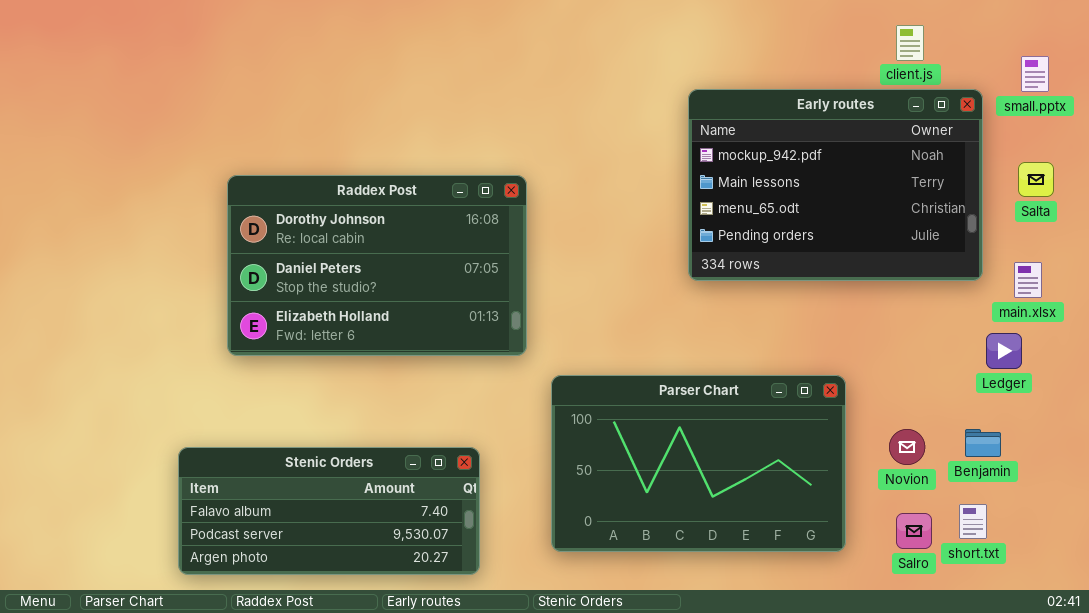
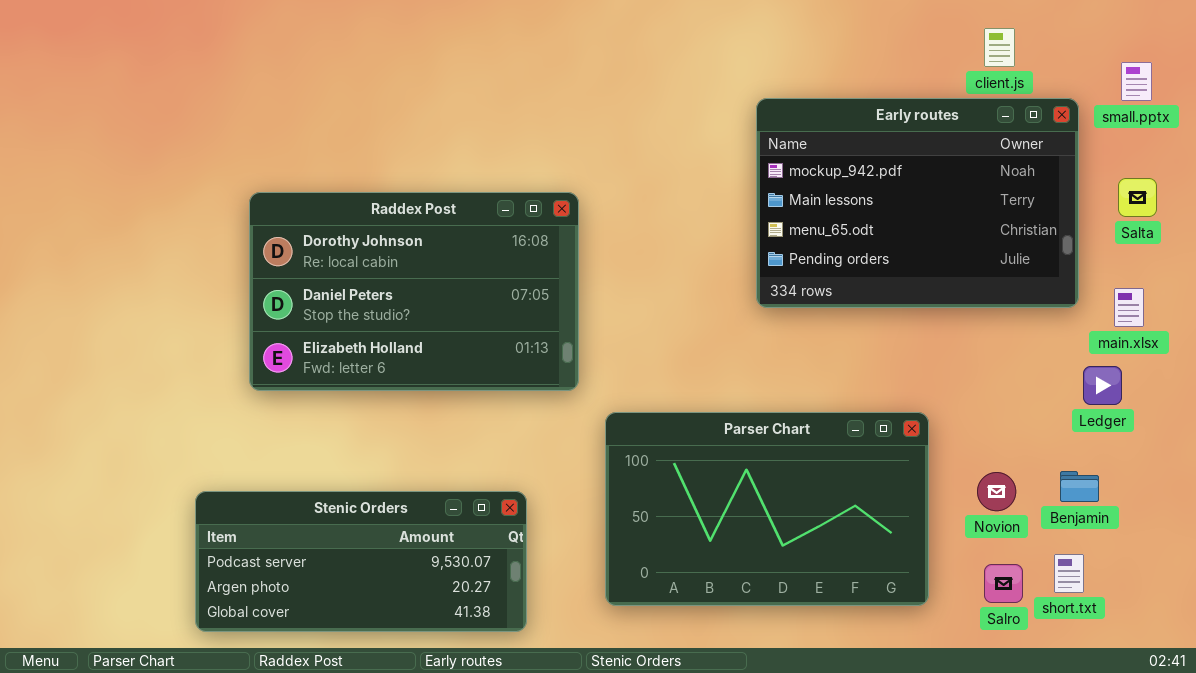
Stenic Orders: [178,447,480,575] -> [195,491,527,632], scrolled down 1 row

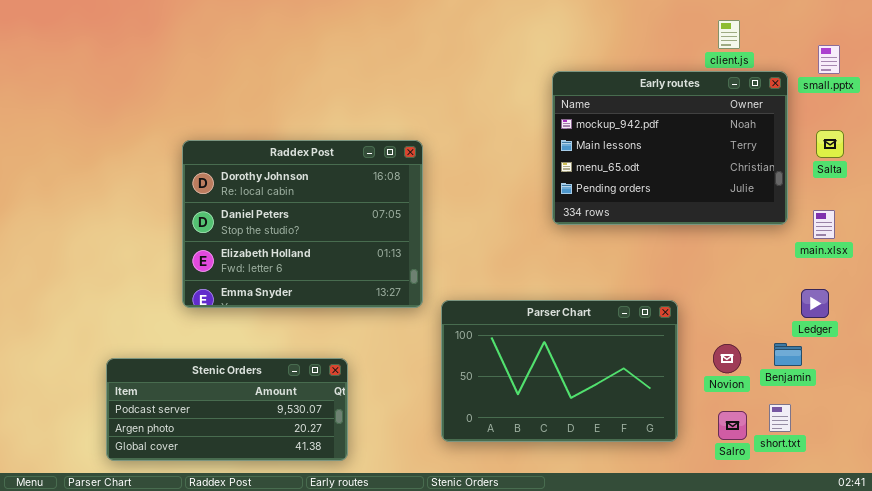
Raddex Post: [249,192,579,391] -> [182,140,423,308], resized
Ledger: [1083,366,1122,405] -> [801,289,829,318], moved
Stenic Orders: [195,491,527,632] -> [106,358,348,461], moved

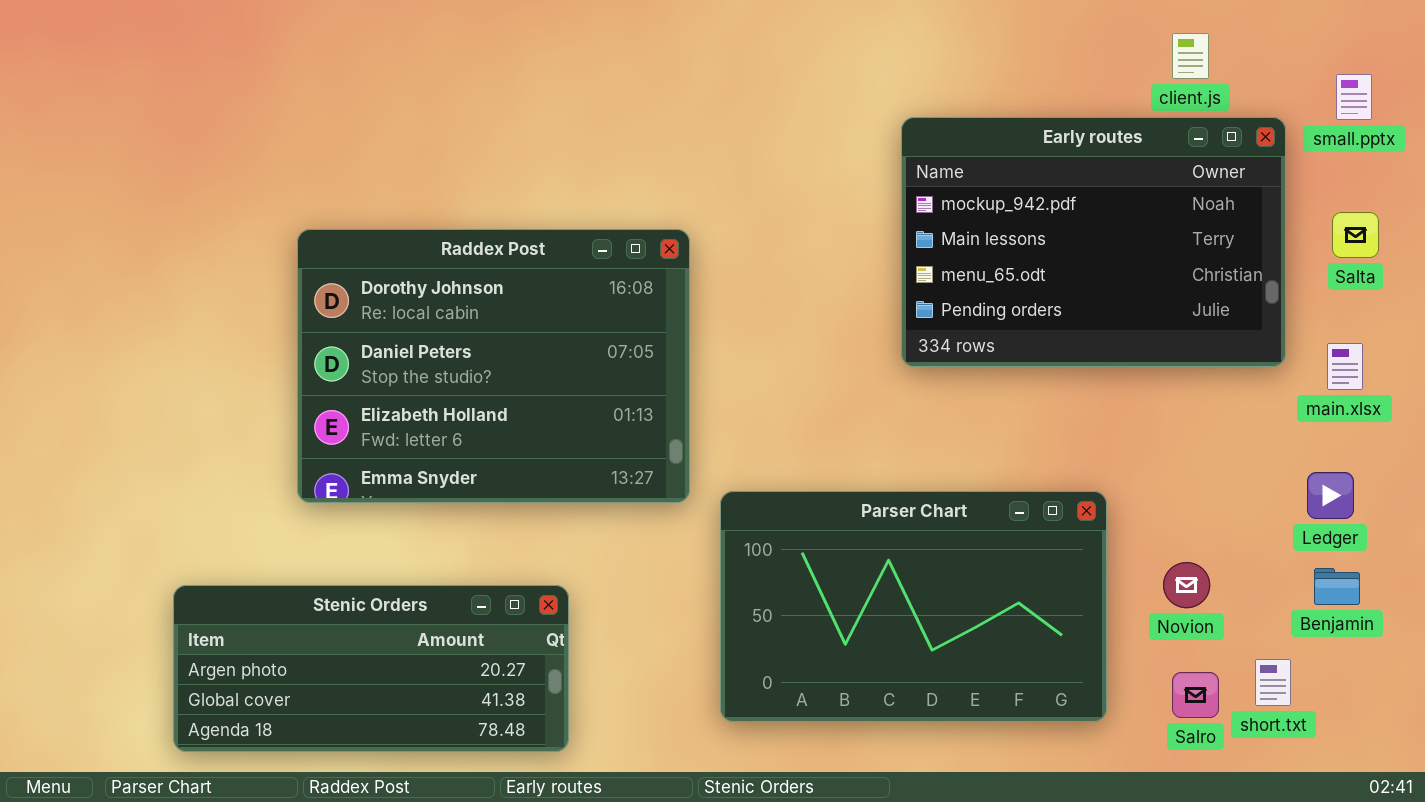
Benjamin: [774,343,802,366] -> [1314,568,1360,605], moved
Stenic Orders: [106,358,348,461] -> [173,585,569,752], scrolled down 1 row

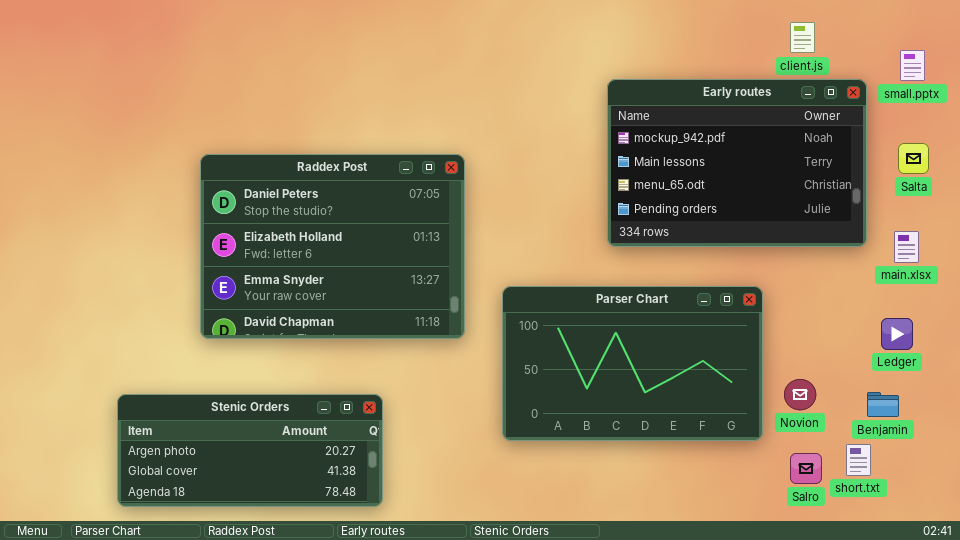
Raddex Post: [297,229,690,503] -> [200,154,465,339], scrolled down 1 row
Parser Chart: [720,491,1107,722] -> [502,286,763,441], moved
Benjamin: [1314,568,1360,605] -> [867,392,899,417], moved

